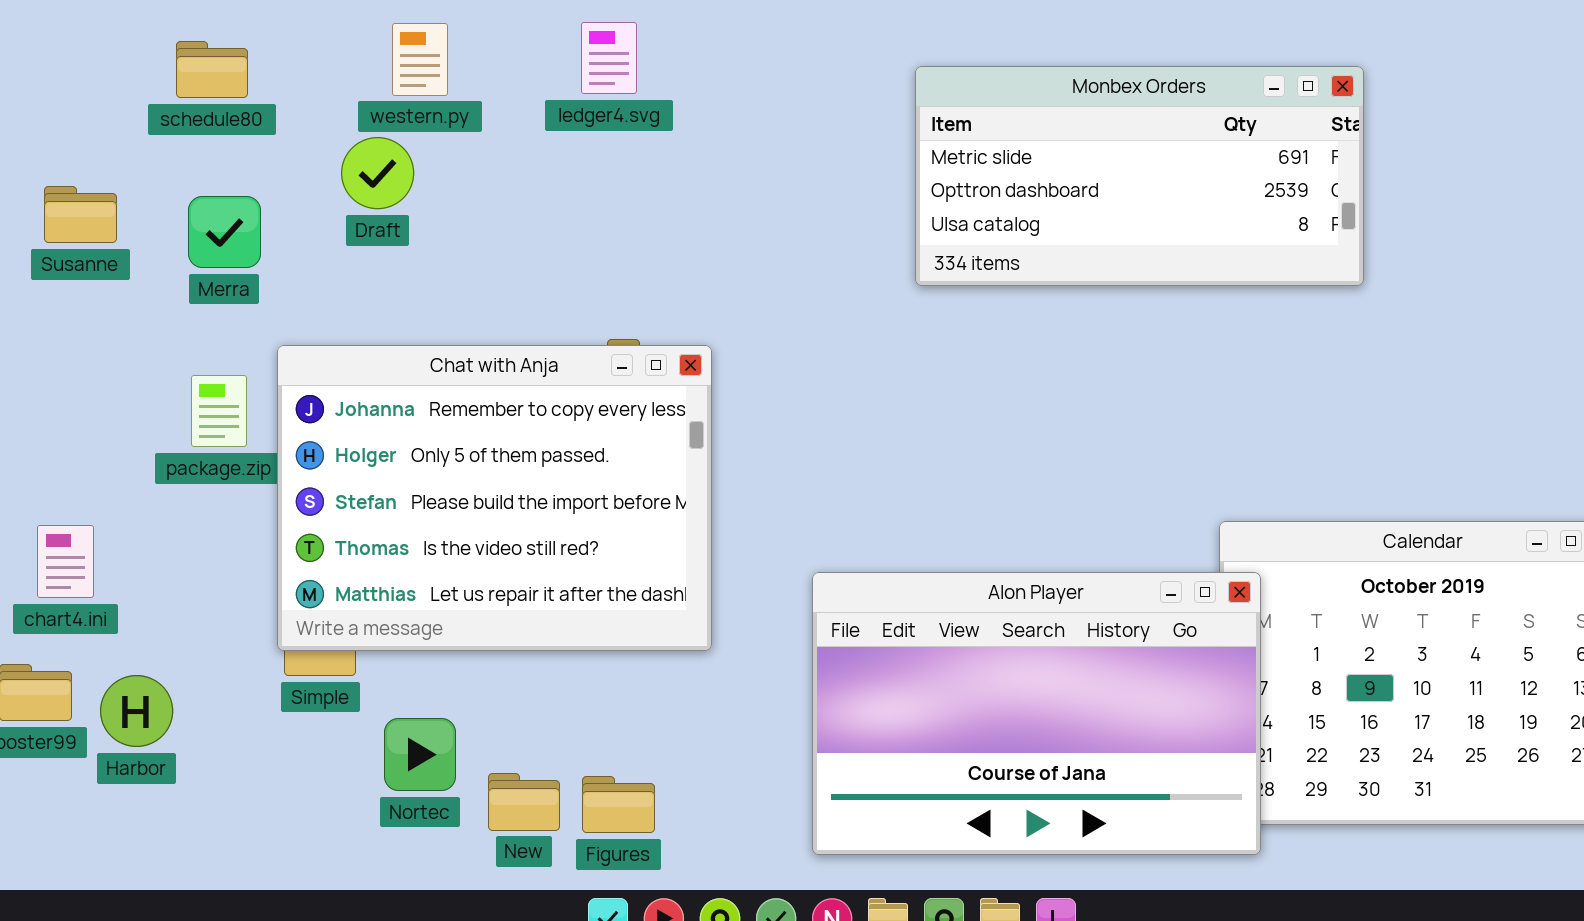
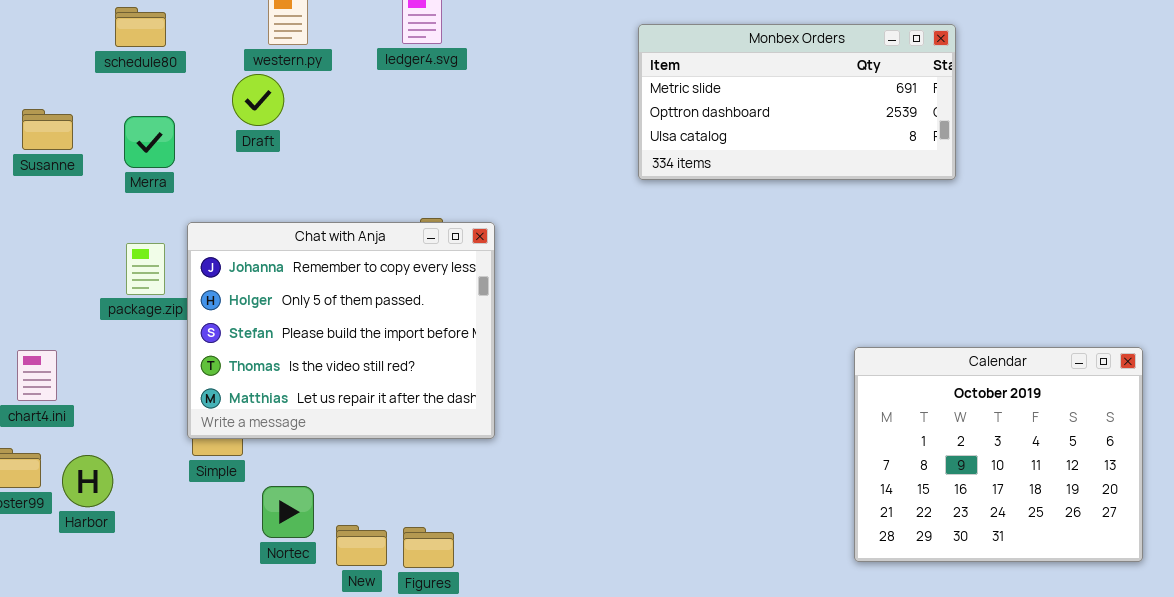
Alon Player: [812,572,1261,855] -> none, closed

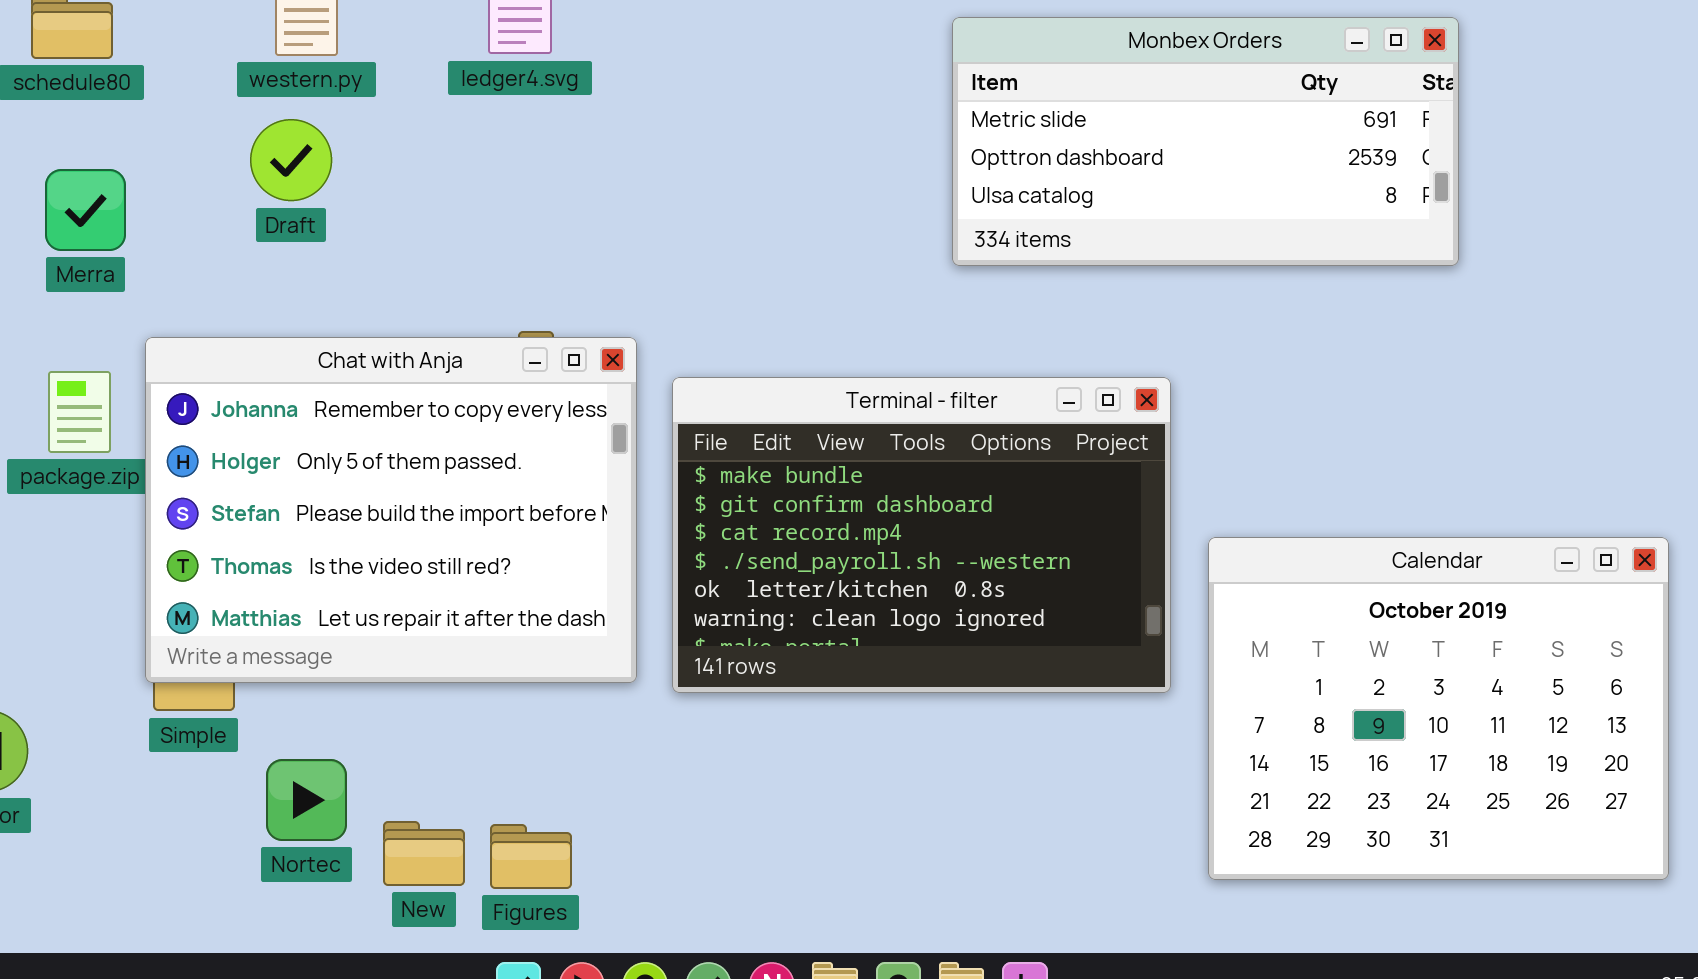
Monbex Orders: [638,24,956,180] -> [952,17,1459,266], moved
Draft: [232,74,284,126] -> [250,119,332,201], moved
Terminal - filter: none -> [672,377,1171,693], opened

